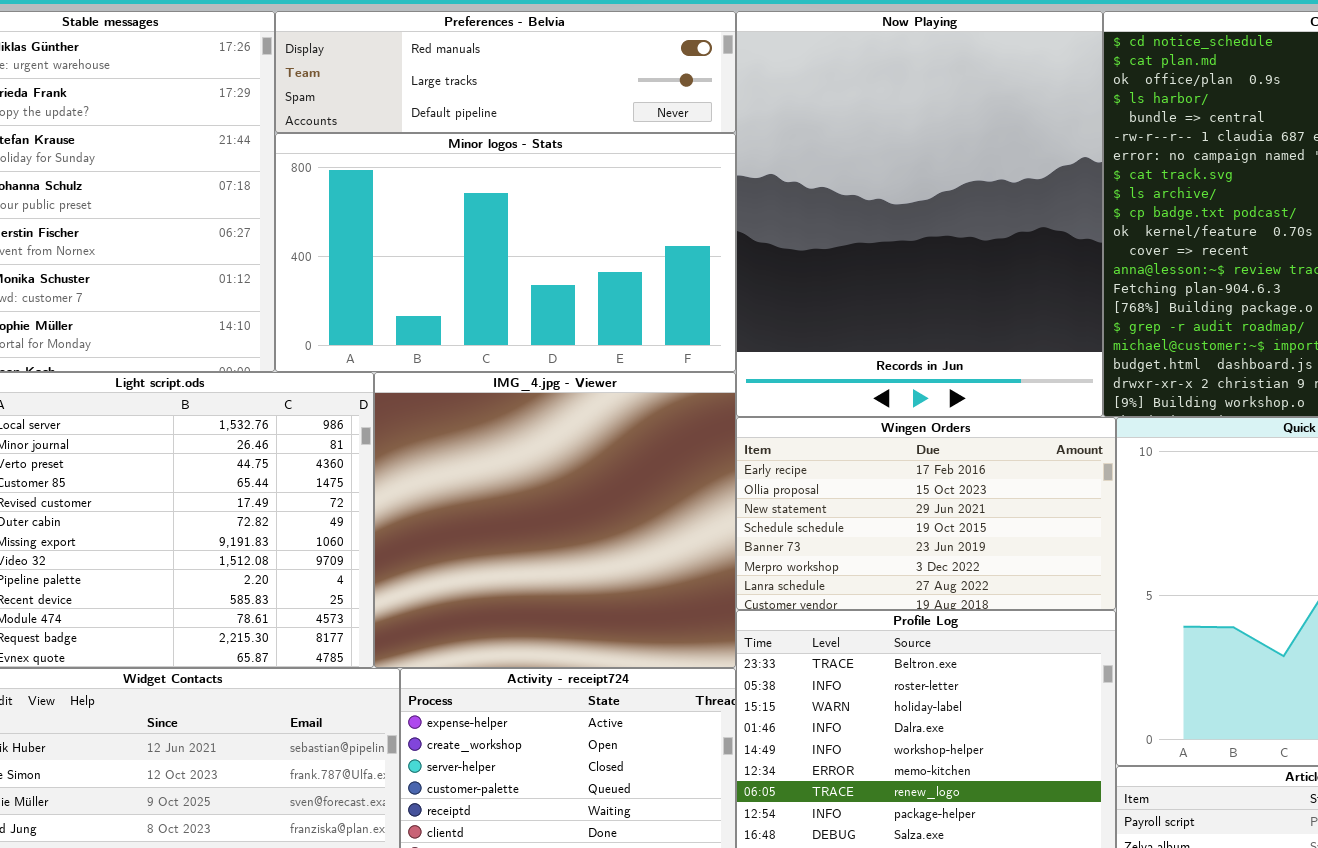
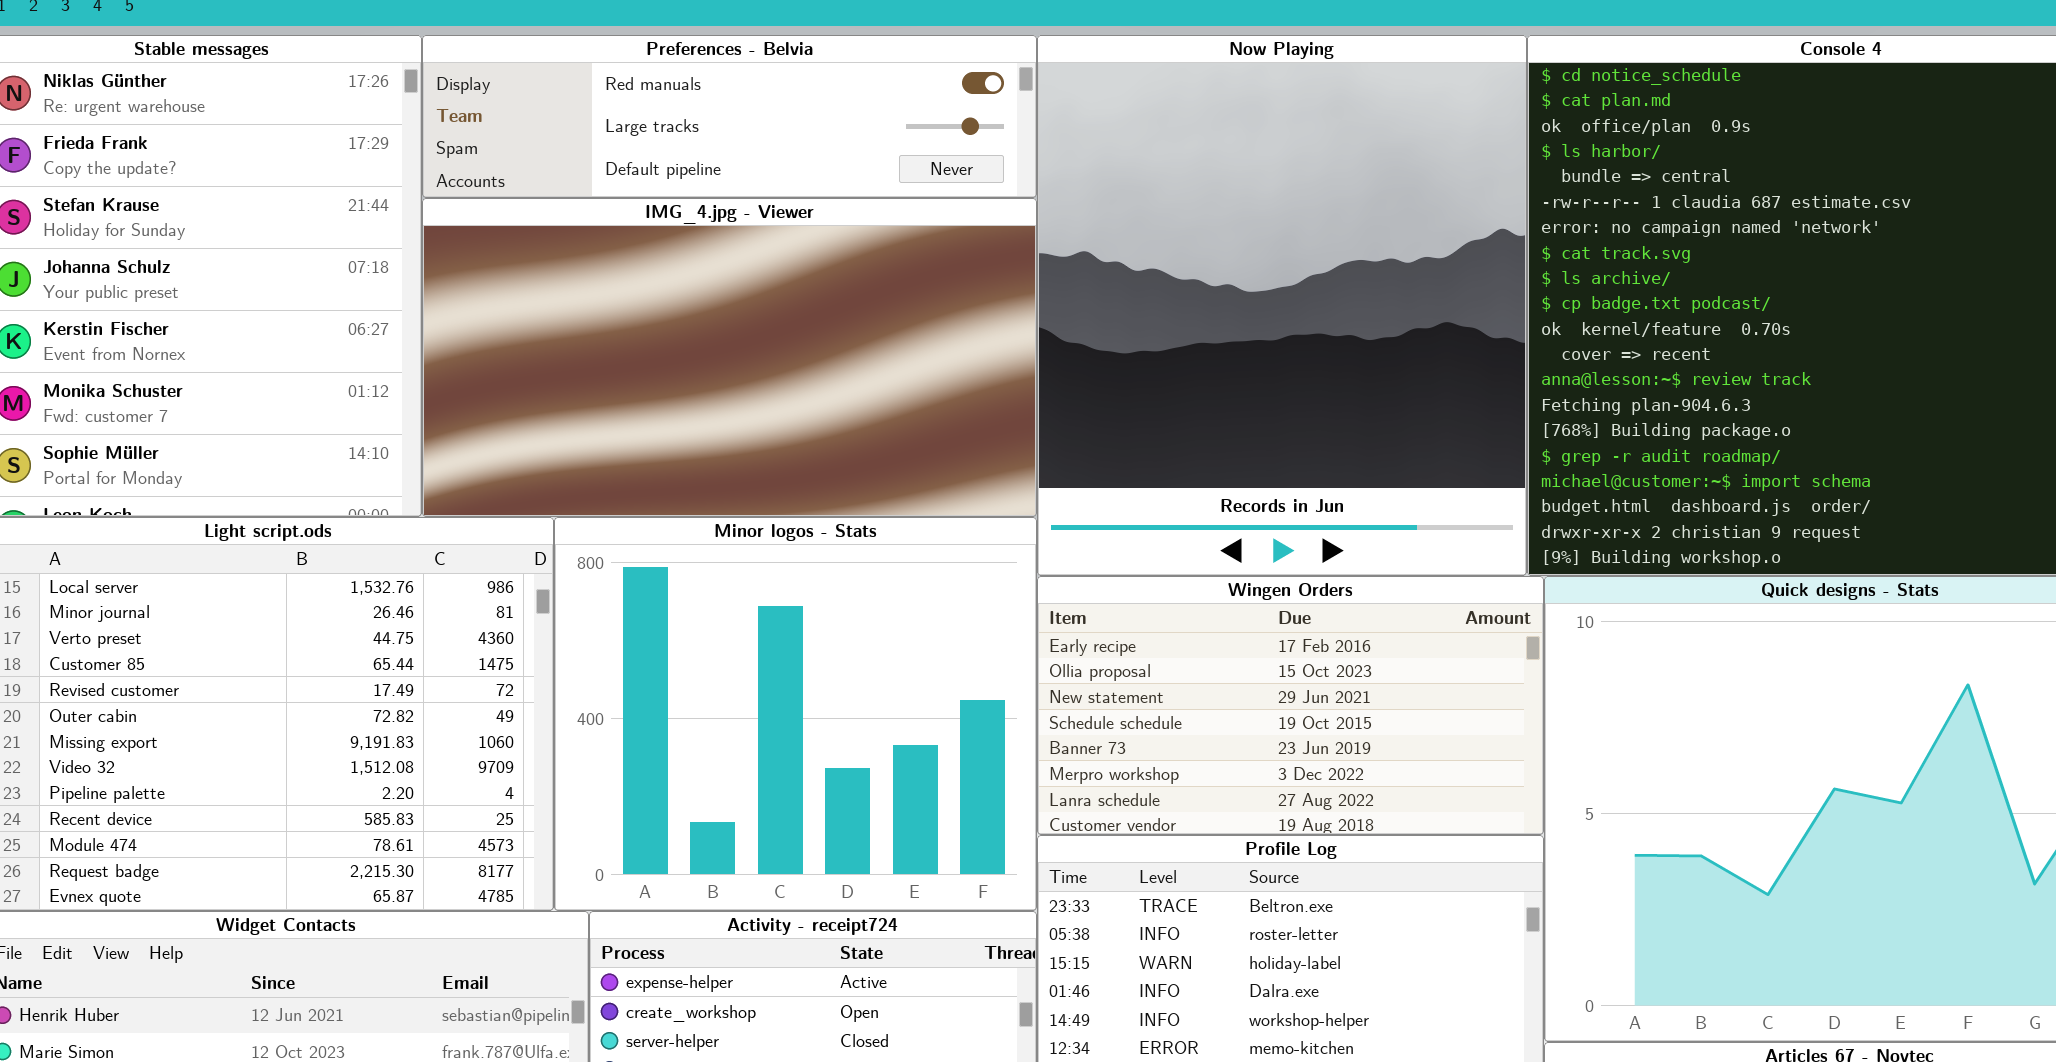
Minor logos - Stats: [275,133,736,372] -> [554,517,1037,911], moved, resized
IMG_4.jpg - Viewer: [374,372,736,668] -> [422,198,1037,517], moved, resized

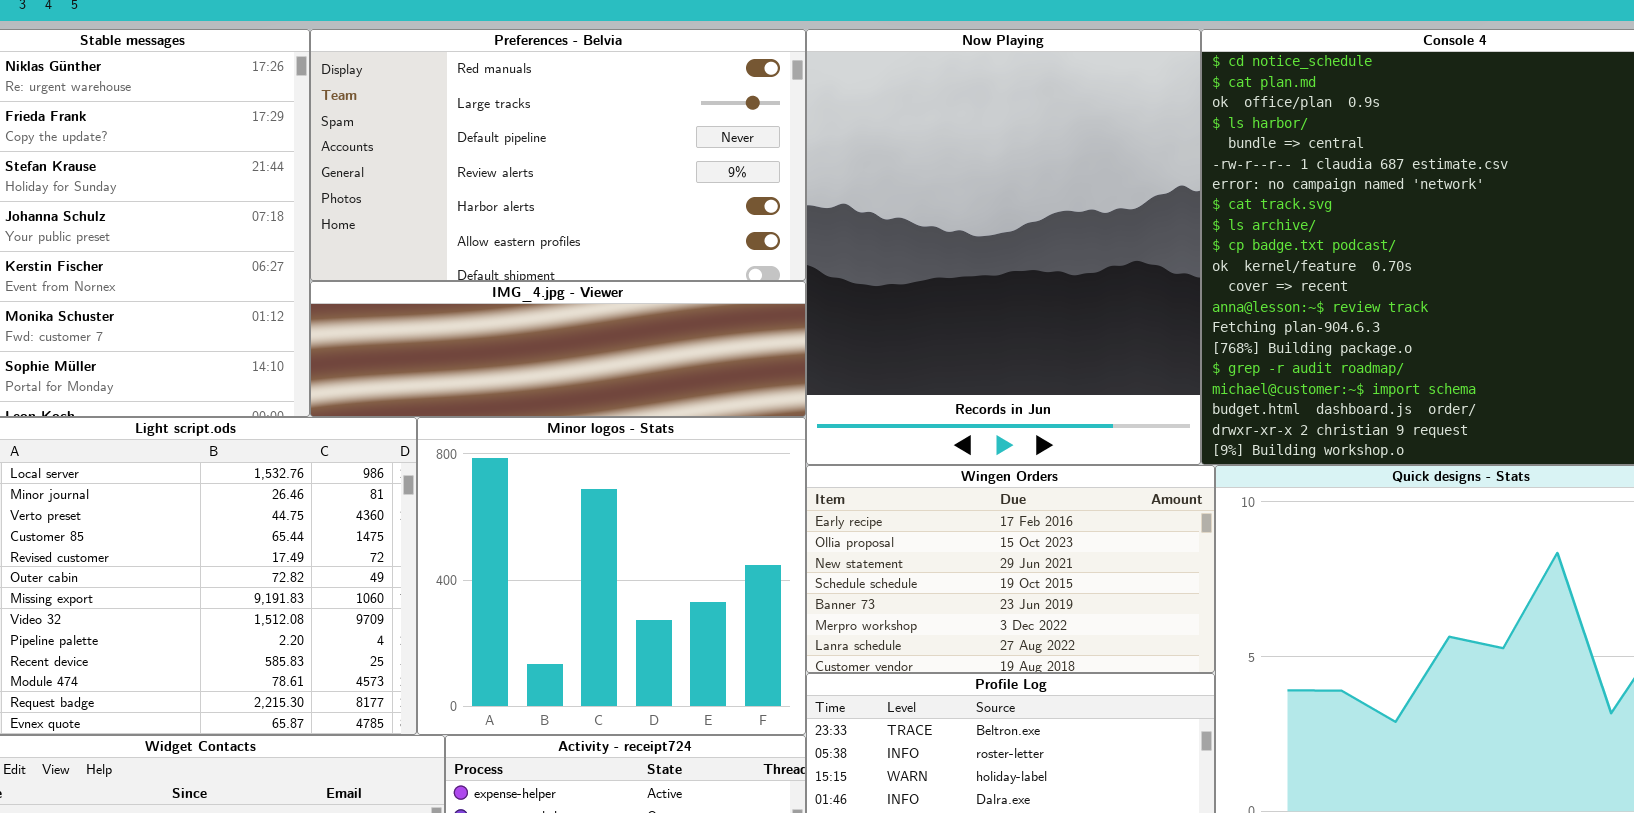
Preferences - Belvia: [422,35,1037,198] -> [310,29,806,281], resized
IMG_4.jpg - Viewer: [422,198,1037,517] -> [310,281,806,417], resized

